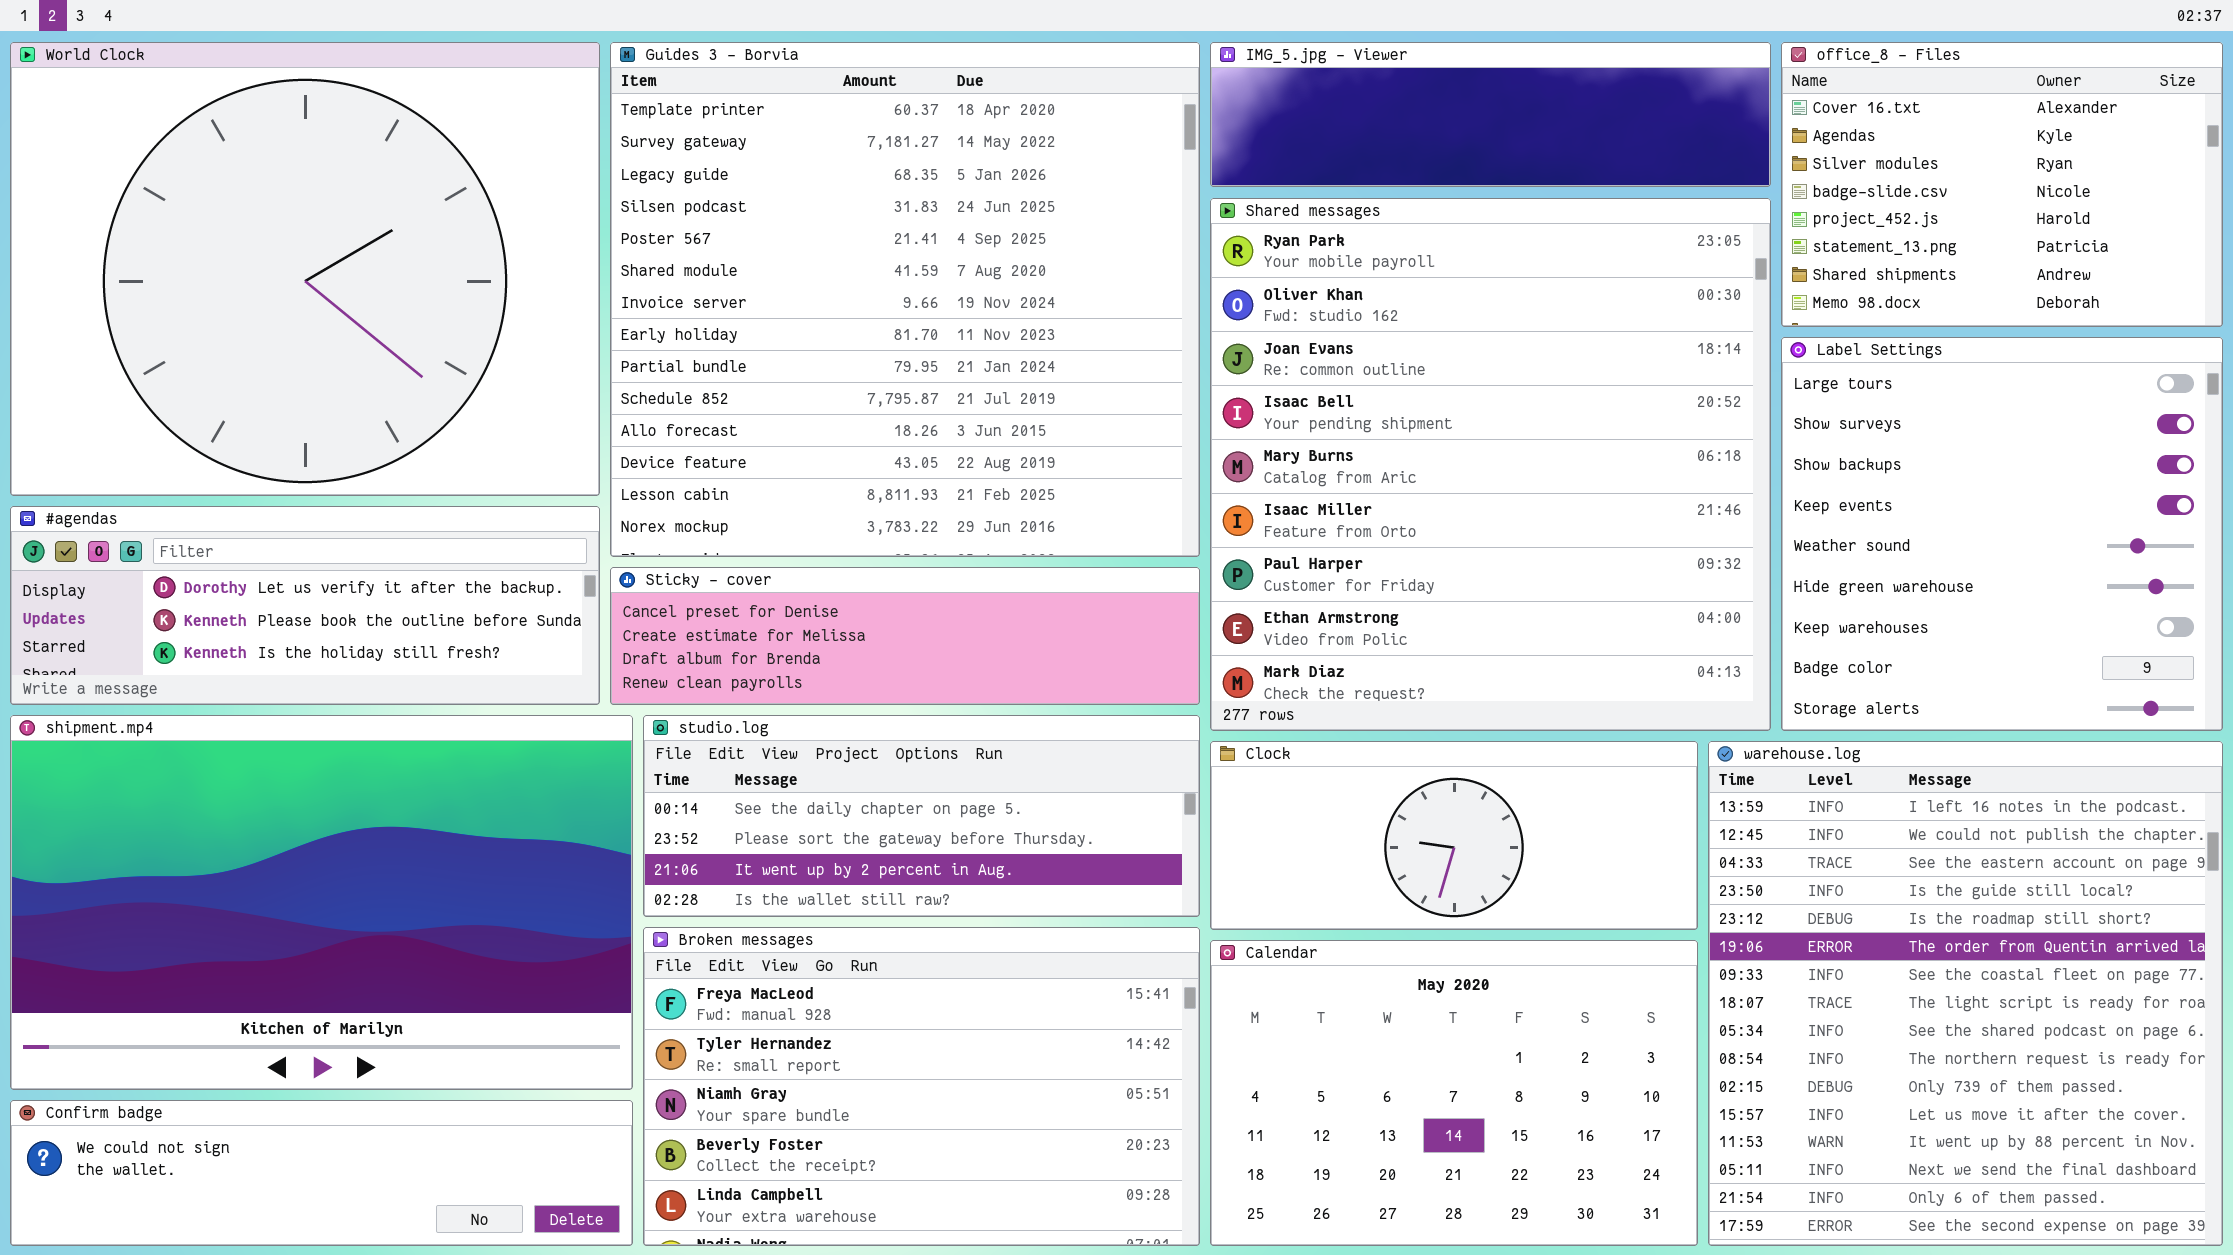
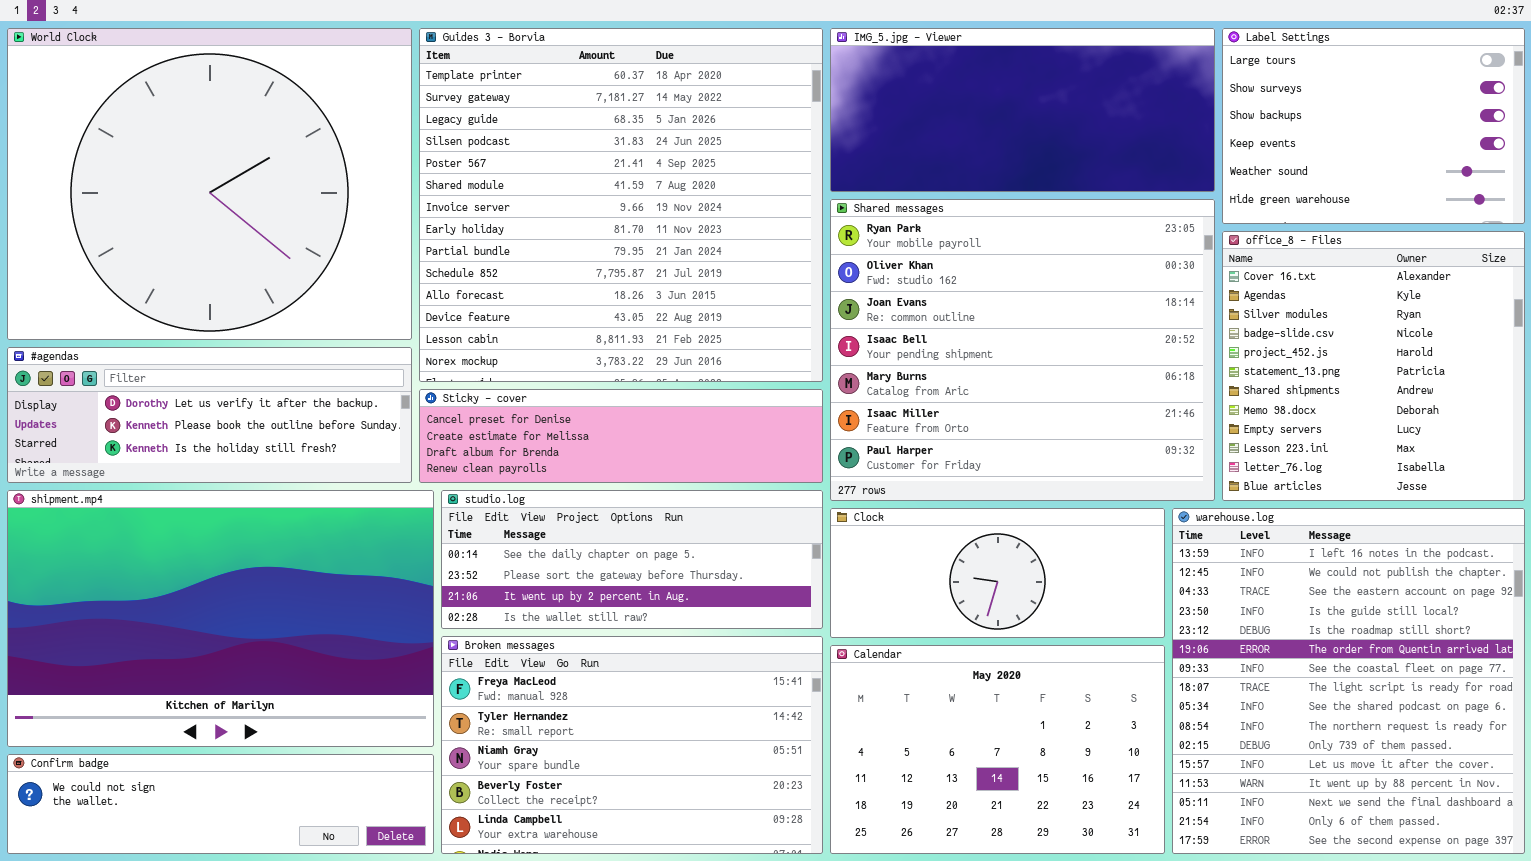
IMG_5.jpg - Viewer: [1210,42,1771,187] -> [830,28,1215,192], resized
office_8 - Files: [1781,42,2223,327] -> [1222,231,1525,501], moved, resized
Shared messages: [1210,198,1771,731] -> [830,199,1215,501], resized
Label Settings: [1781,337,2223,731] -> [1222,28,1525,224], moved, resized

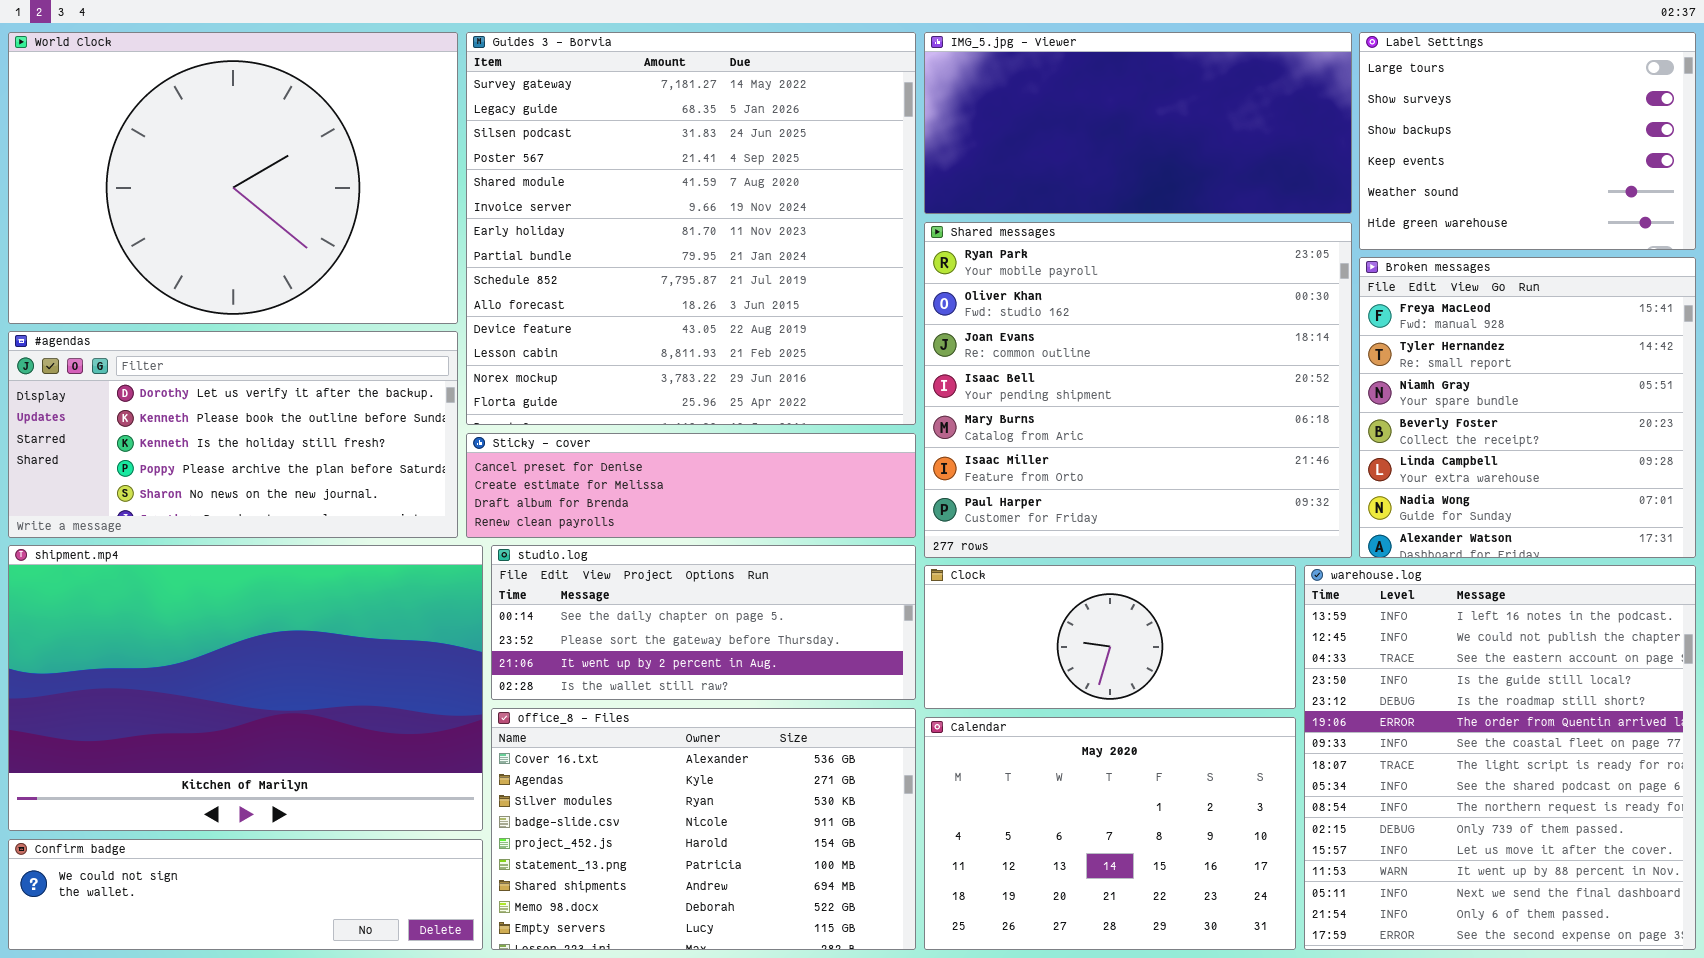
World Clock: [7,28,412,340] -> [8,32,458,324], resized
Guides 3 - Borvia: [419,28,823,382] -> [466,32,916,425], scrolled down 1 row
office_8 - Files: [1222,231,1525,501] -> [491,708,916,950], moved, resized
#agendas: [7,347,412,483] -> [8,331,458,538], resized
Broken messages: [441,636,823,854] -> [1359,257,1696,558], moved, resized

